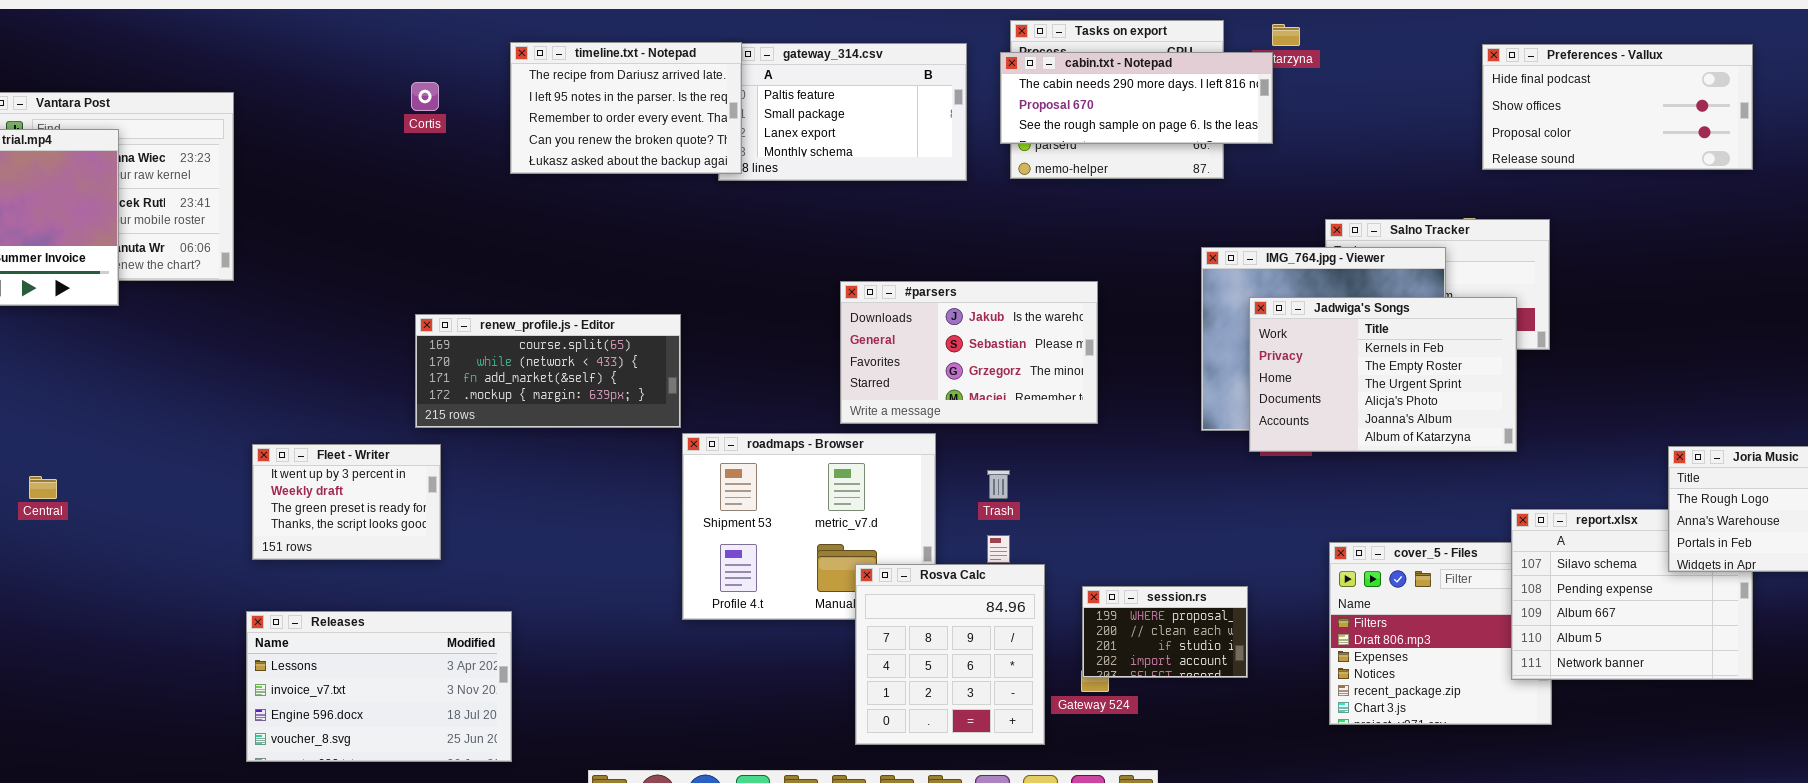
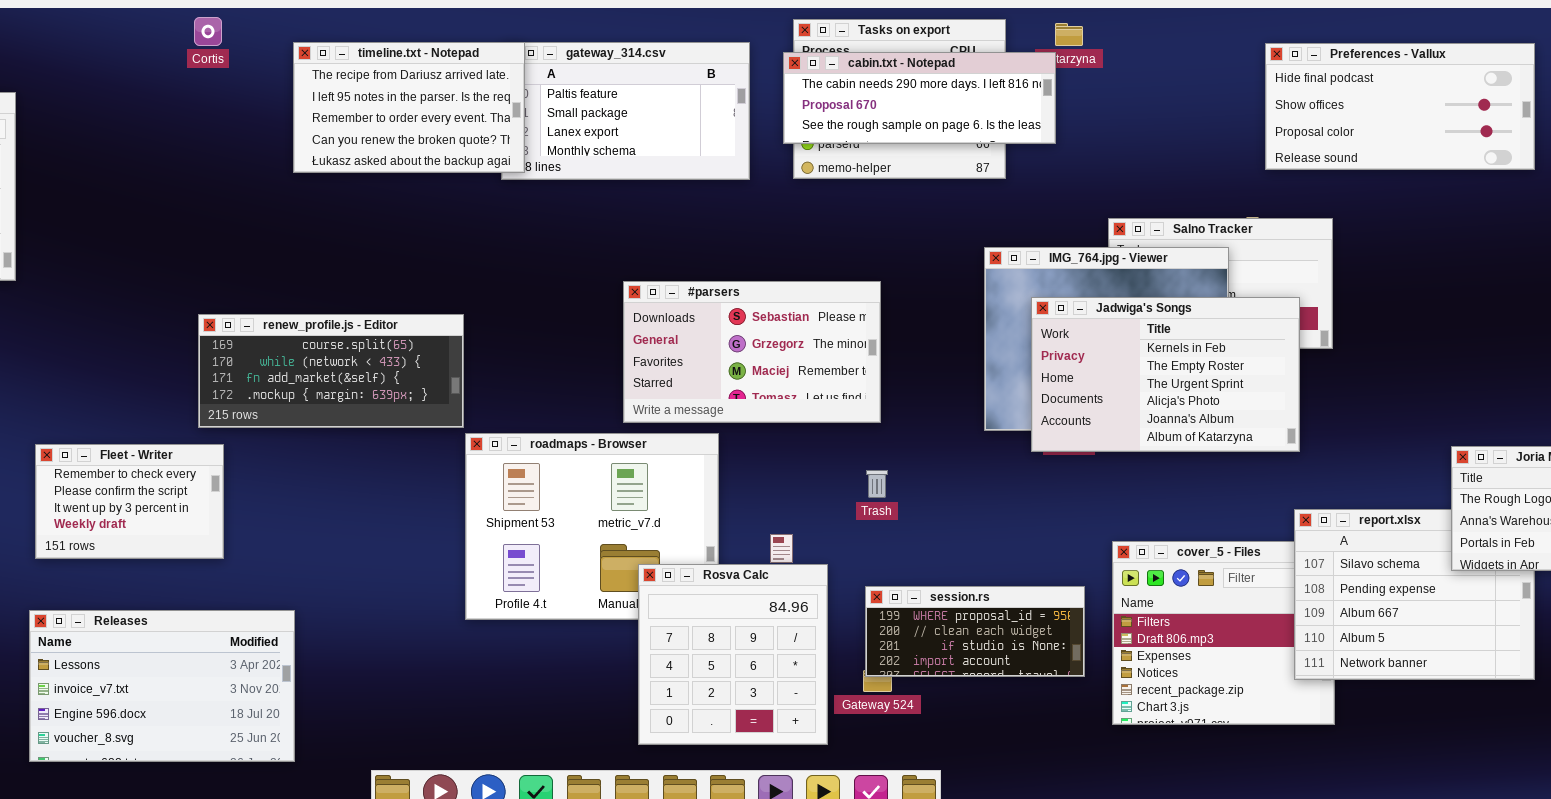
Cortis: [411,82,439,111] -> [194,17,222,46], moved
#parsers: [840,281,1098,424] -> [623,281,881,423], scrolled down 1 row
Fleet - Writer: [252,444,441,560] -> [35,444,224,559], scrolled up 2 rows
Trash: [987,470,1010,499] -> [866,470,888,498], moved
session.rs: [1082,586,1248,678] -> [865,586,1085,677], resized

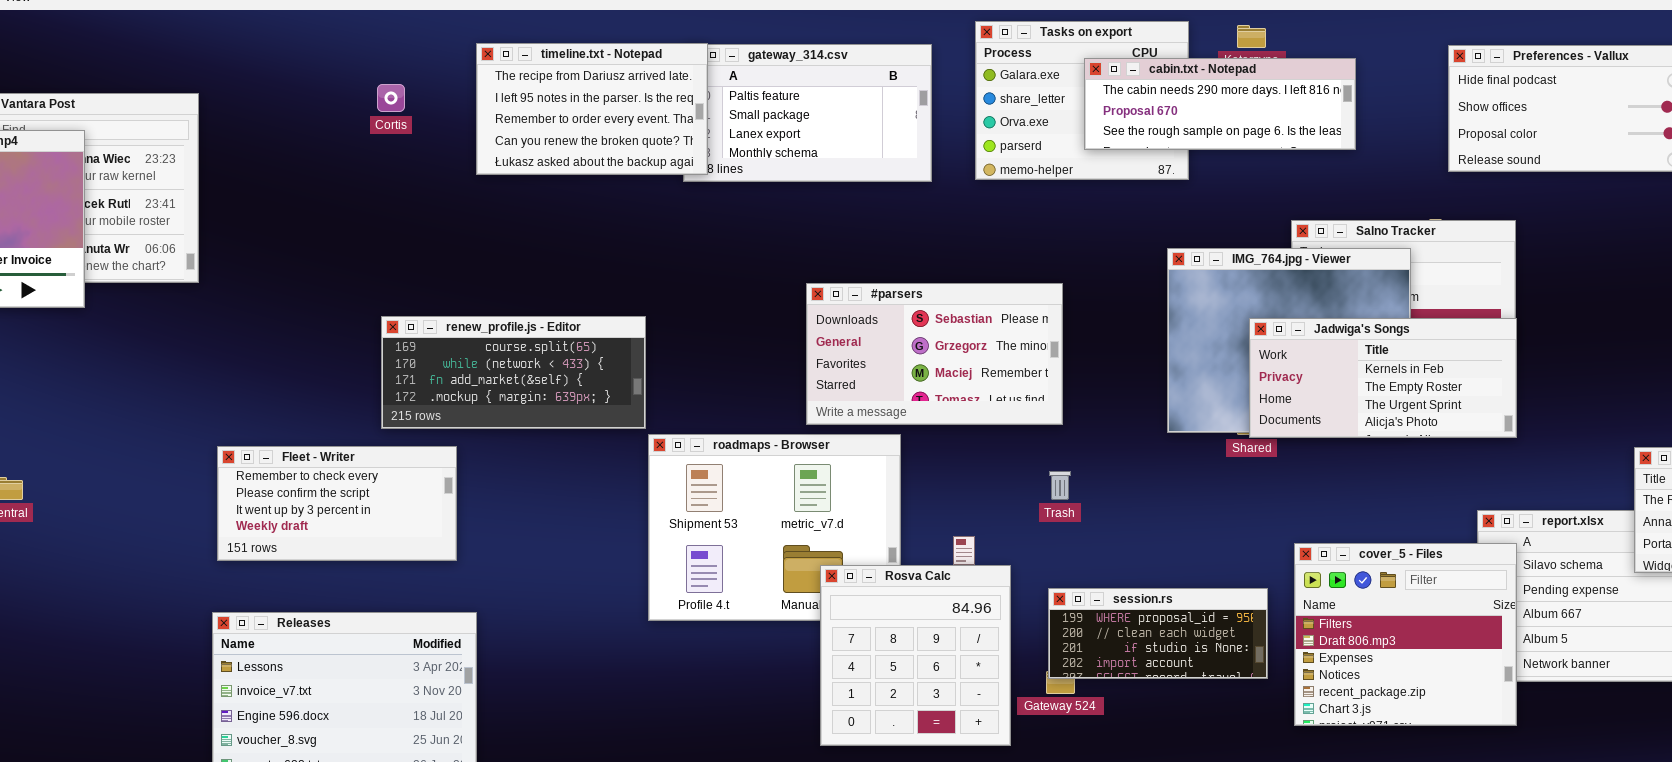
Cortis: [194,17,222,46] -> [377,84,405,112], moved
cabin.txt - Notepad: [783,52,1056,144] -> [1084,58,1356,150], moved
Jadwiga's Songs: [1031,297,1300,452] -> [1249,318,1517,438], moved, resized
Fleet - Writer: [35,444,224,559] -> [217,446,457,561], resized
cover_5 - Files: [1112,541,1335,725] -> [1294,543,1517,726], raised

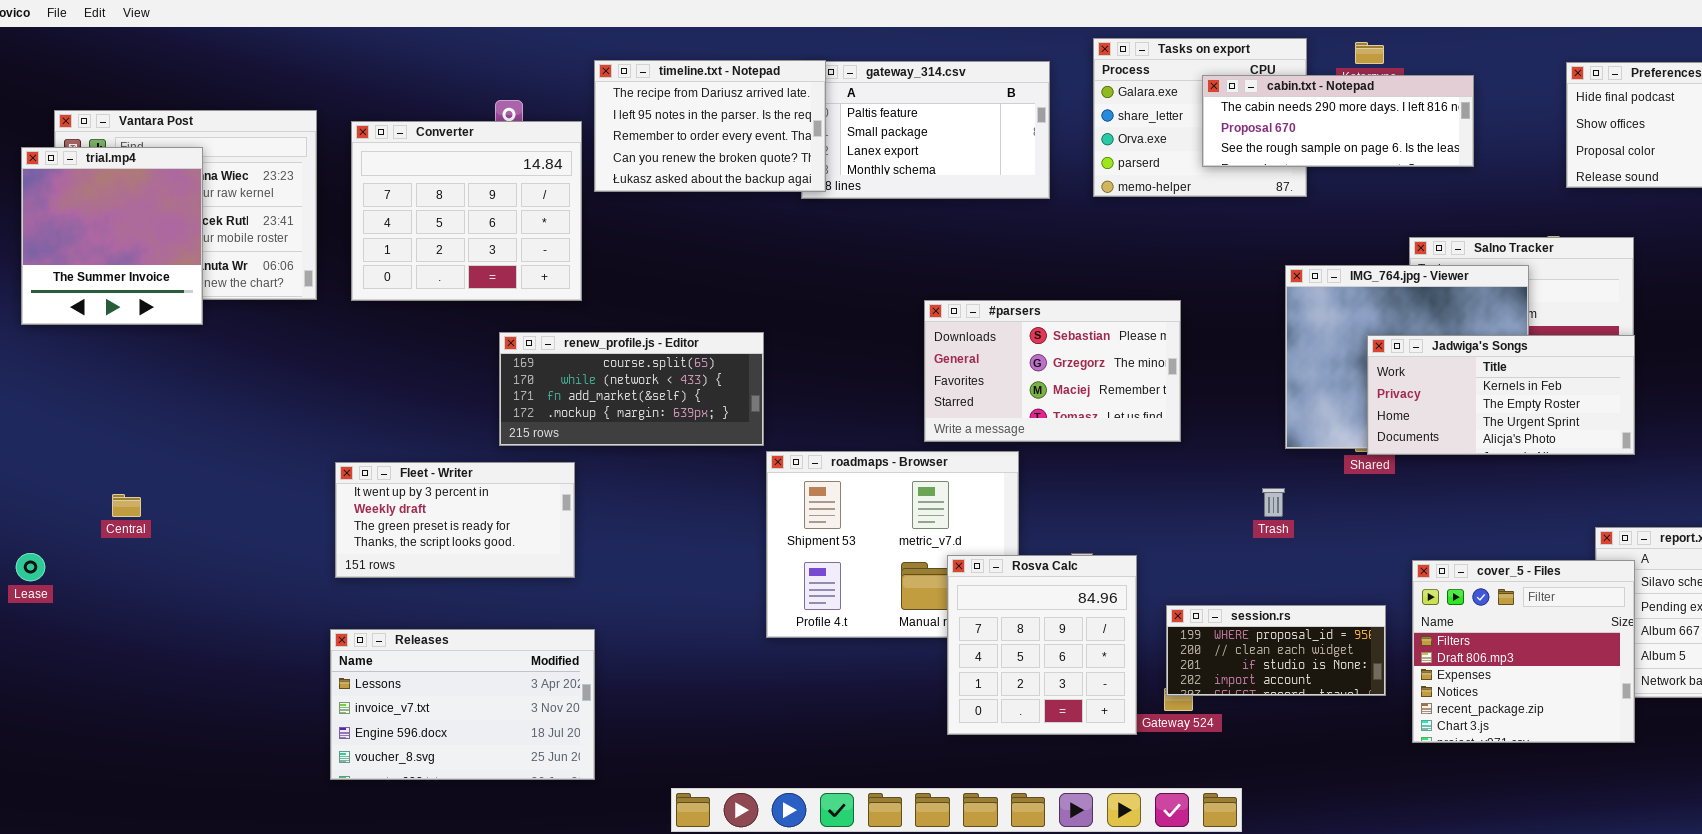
Converter: none -> [351,121,582,301], opened
Fleet - Writer: [217,446,457,561] -> [335,462,575,578], scrolled down 2 rows
Trash: [1049,471,1071,500] -> [1262,488,1285,517], moved
Rosva Calc: [820,565,1011,746] -> [947,555,1137,735], moved

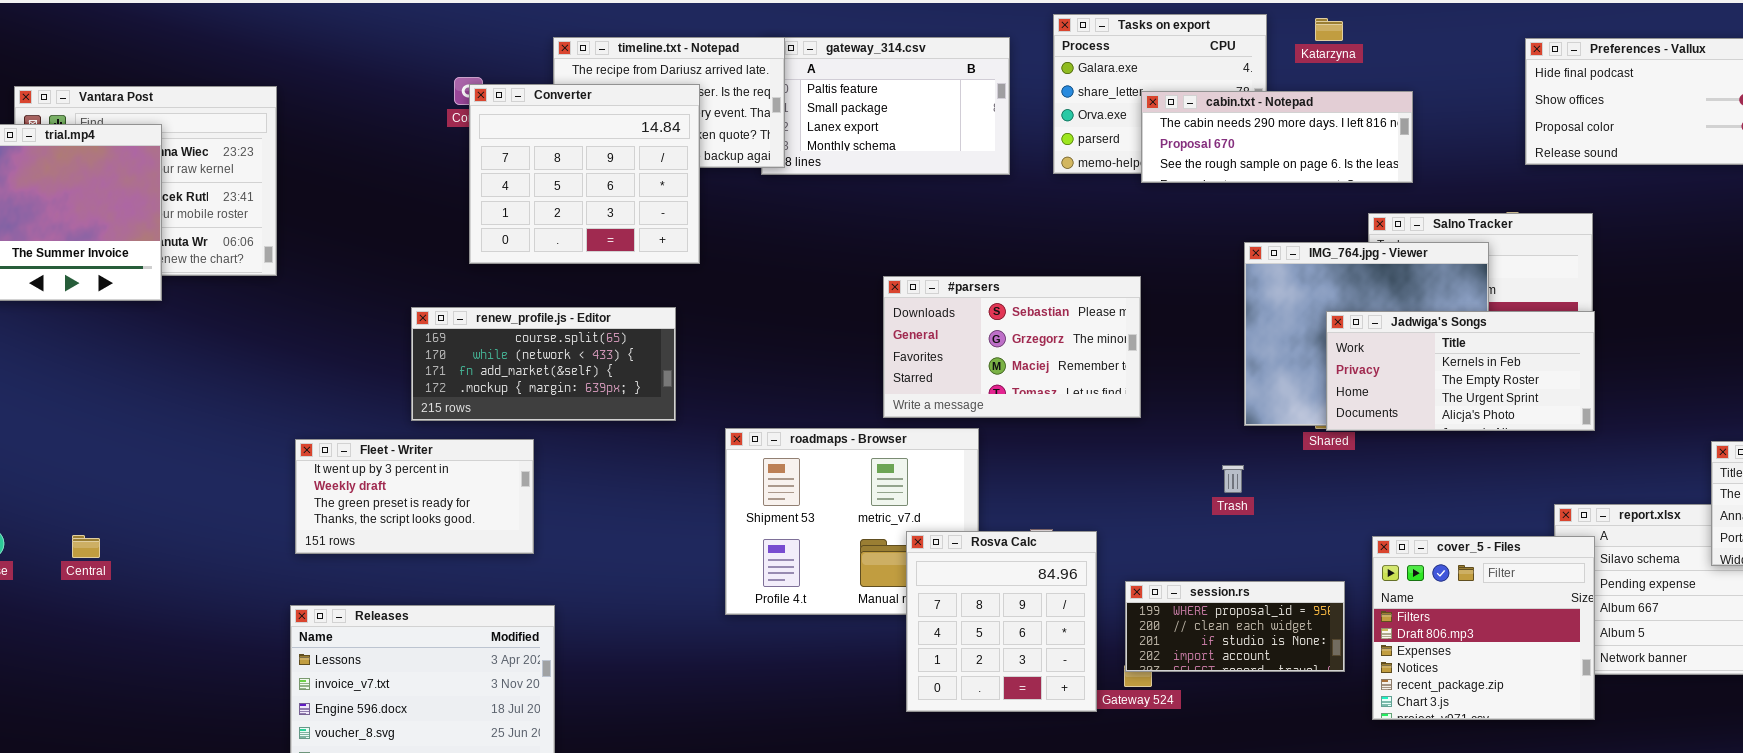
cabin.txt - Notepad: [1202,75,1474,167] -> [1141,91,1413,183], moved
Converter: [351,121,582,301] -> [469,84,700,264], moved
renew_profile.js - Editor: [499,332,764,446] -> [411,307,676,421], moved
Central: [112,494,141,517] -> [72,535,100,558], moved

